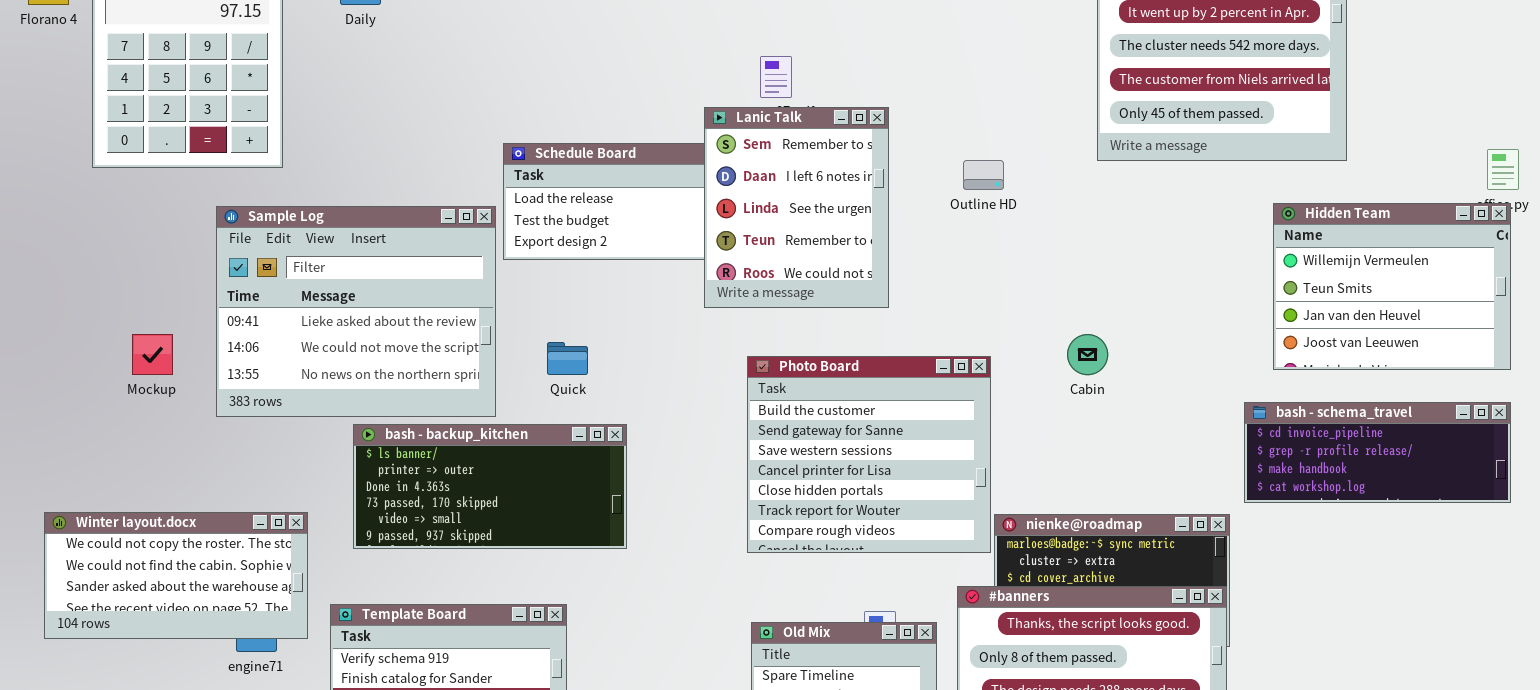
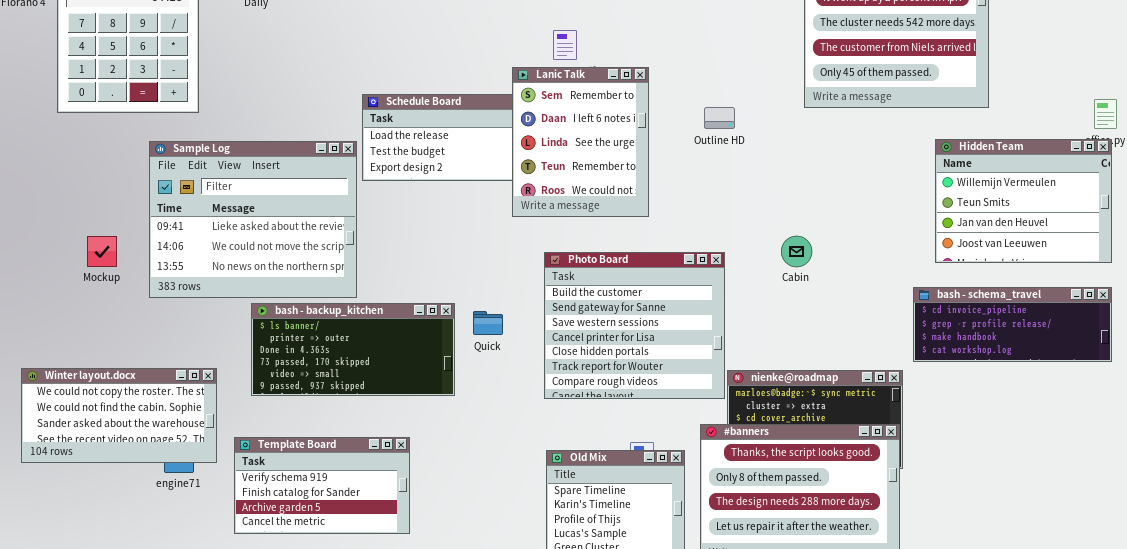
Quick: [547,342,588,375] -> [473,311,503,335], moved

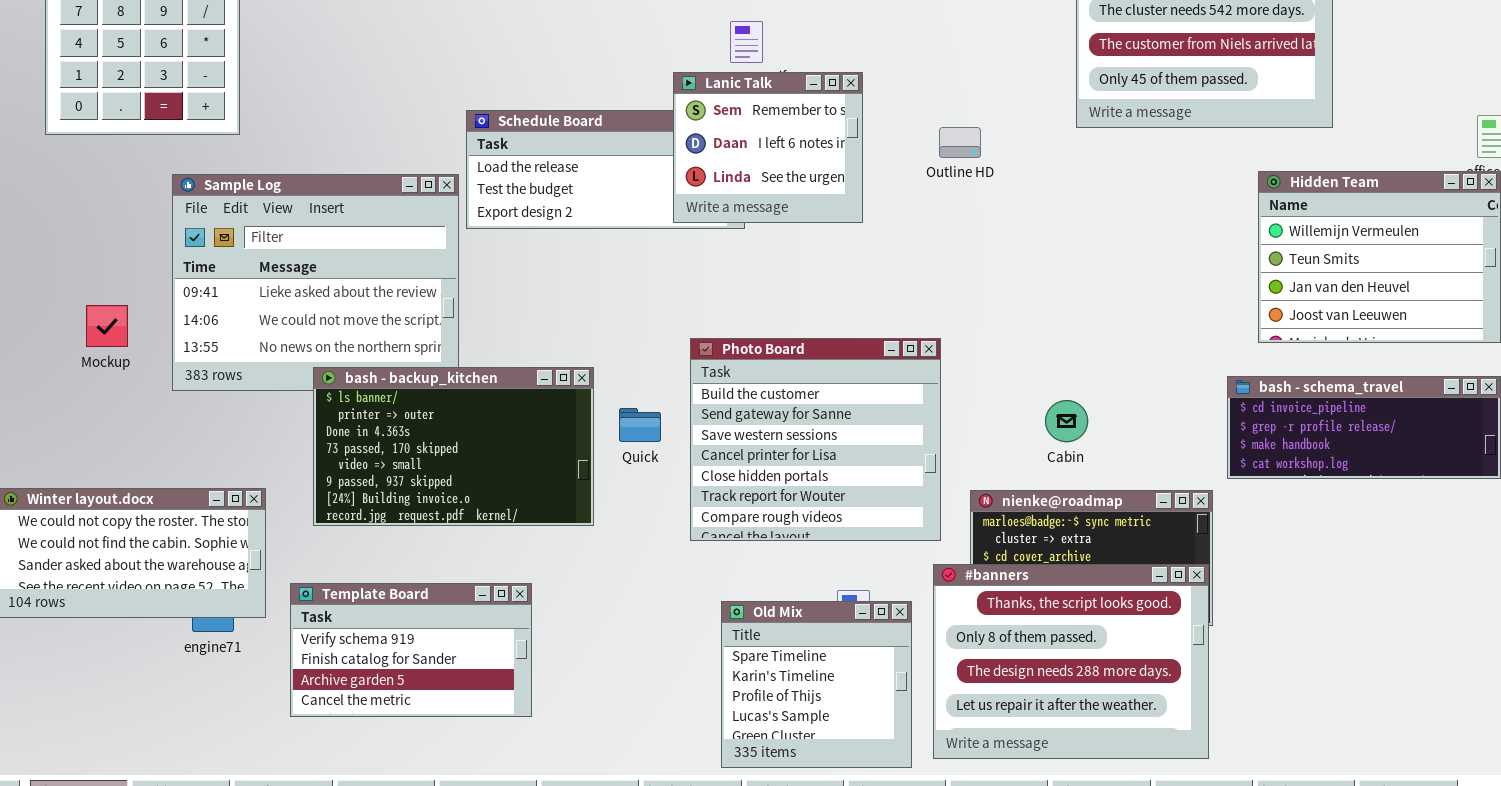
Lanic Talk: [512,67,649,217] -> [673,72,863,223], resized
Cabin: [781,236,812,267] -> [1045,400,1088,442], moved
Photo Board: [544,252,725,399] -> [690,338,941,541], moved
bash - backup_kitchen: [251,303,455,396] -> [313,367,594,526], resized

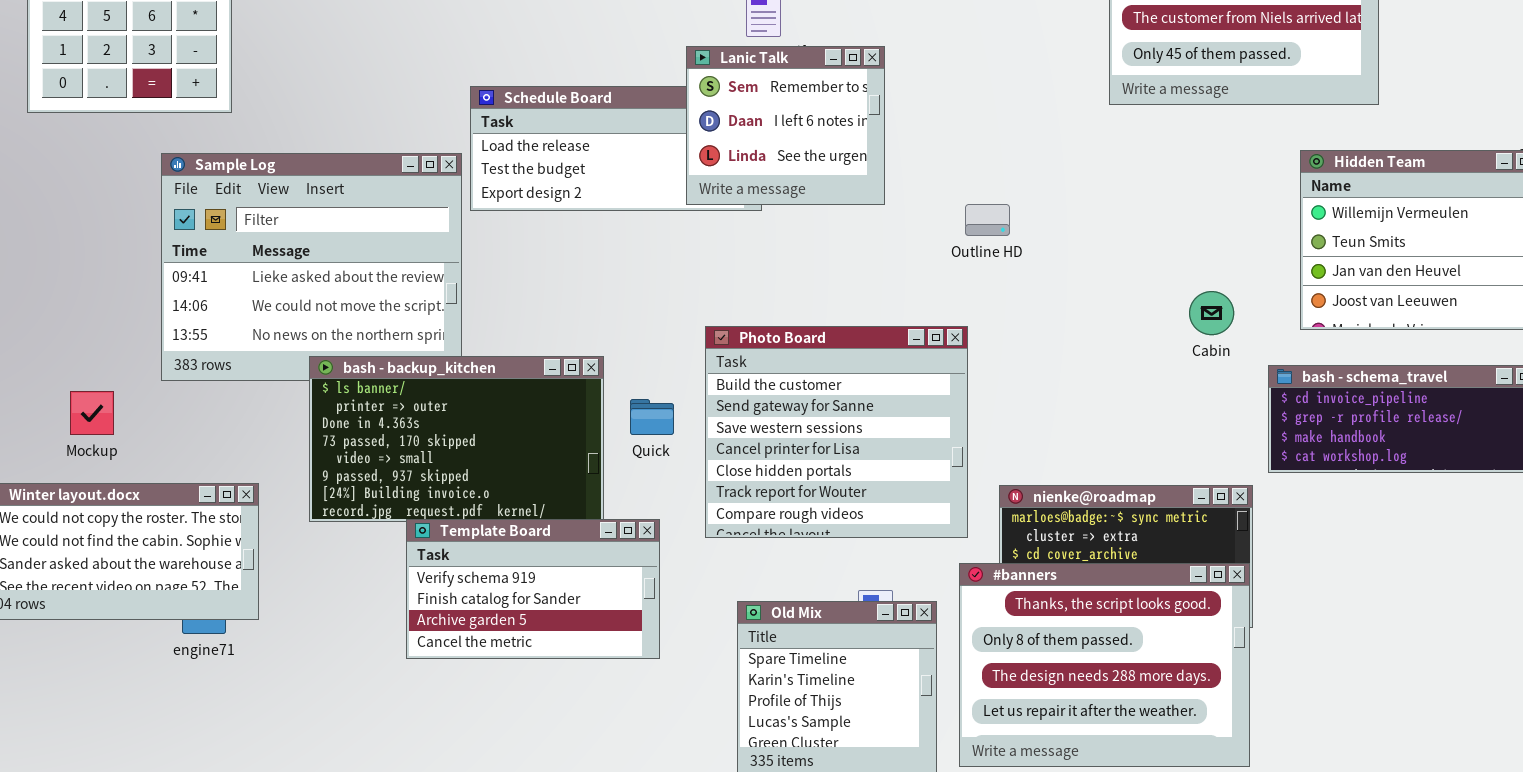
Outline HD: [939,127,981,158] -> [965,204,1010,236], moved
Mockup: [86,305,128,347] -> [70,391,114,435], moved
Cabin: [1045,400,1088,442] -> [1189,291,1234,335], moved
Template Board: [290,583,532,717] -> [406,519,660,659], moved

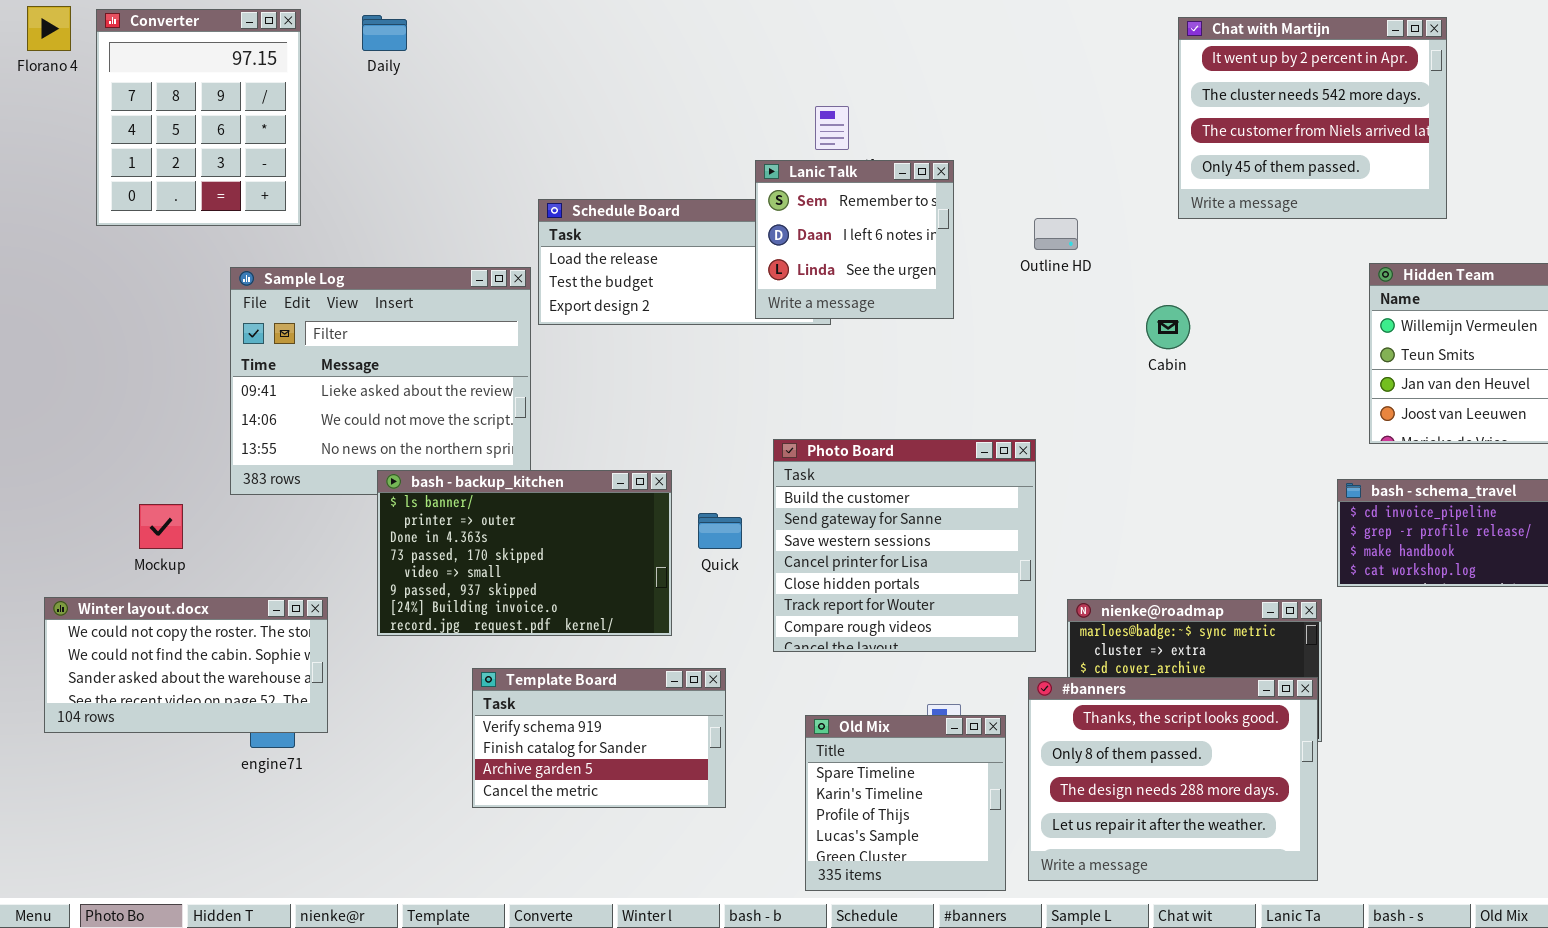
Outline HD: [965,204,1010,236] -> [1034,218,1078,250], moved
Cabin: [1189,291,1234,335] -> [1146,305,1190,349], moved
Template Board: [406,519,660,659] -> [472,668,726,808], moved

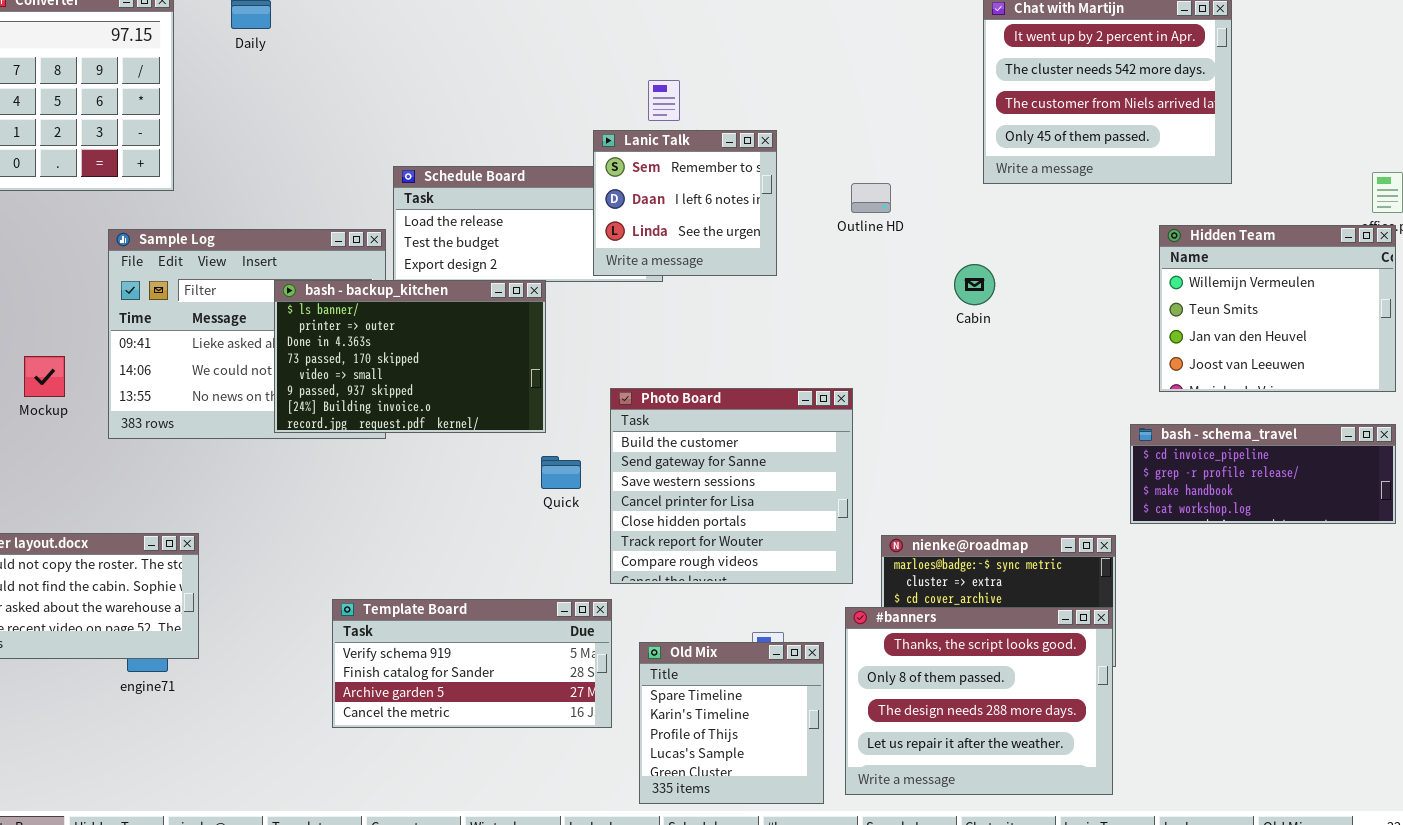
bash - backup_kitchen: [377,470,672,636] -> [274,280,546,433], moved
Mockup: [139,504,183,549] -> [24,356,65,397], moved
Template Board: [472,668,726,808] -> [332,599,612,728], resized

